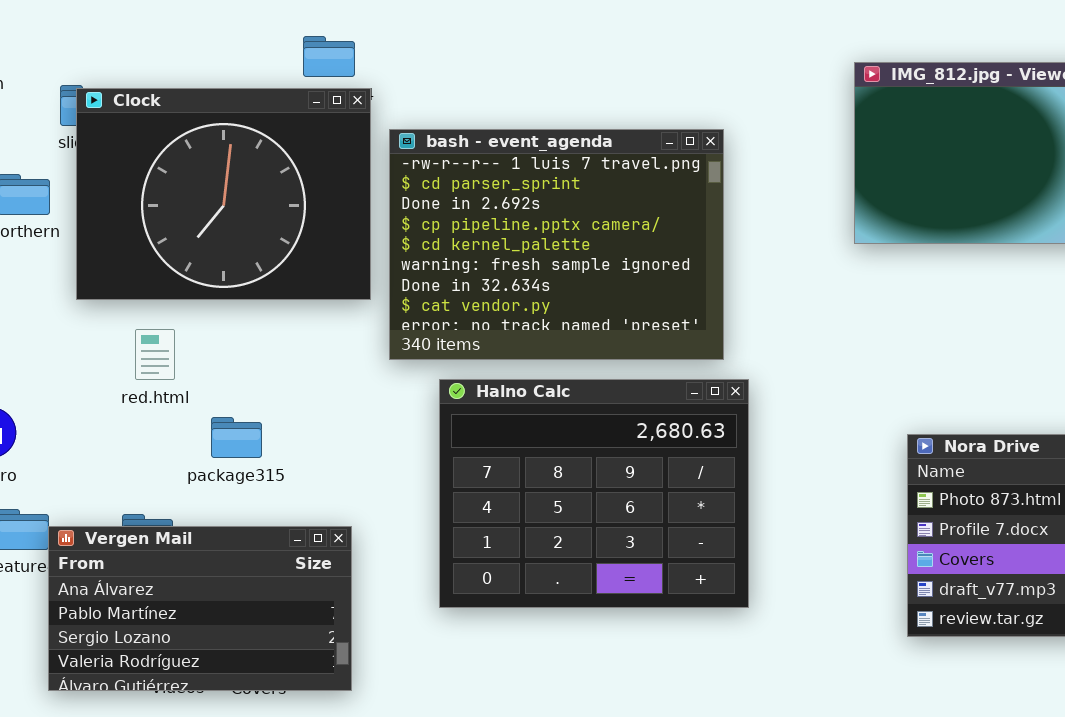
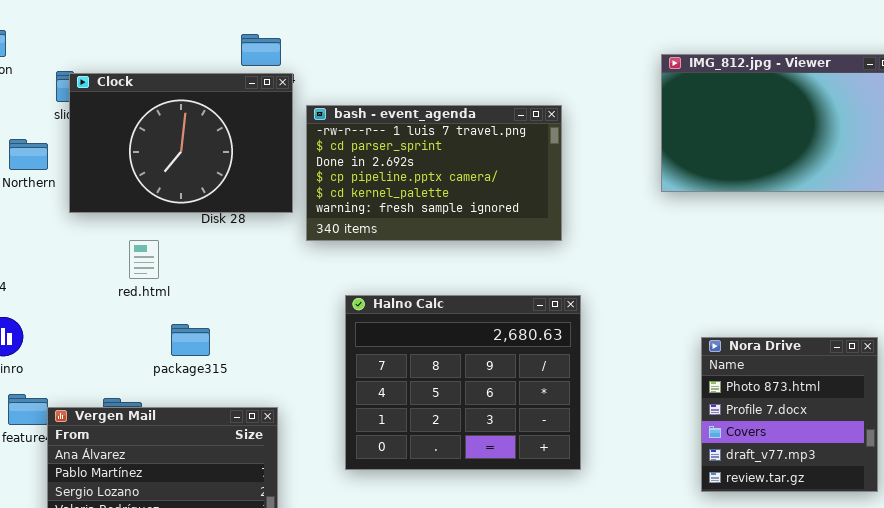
Clock: [76,88,371,300] -> [69,73,293,213], resized
bash - event_agenda: [389,129,724,360] -> [306,105,562,241], resized
red.html: [135,329,175,380] -> [129,240,159,279], moved

